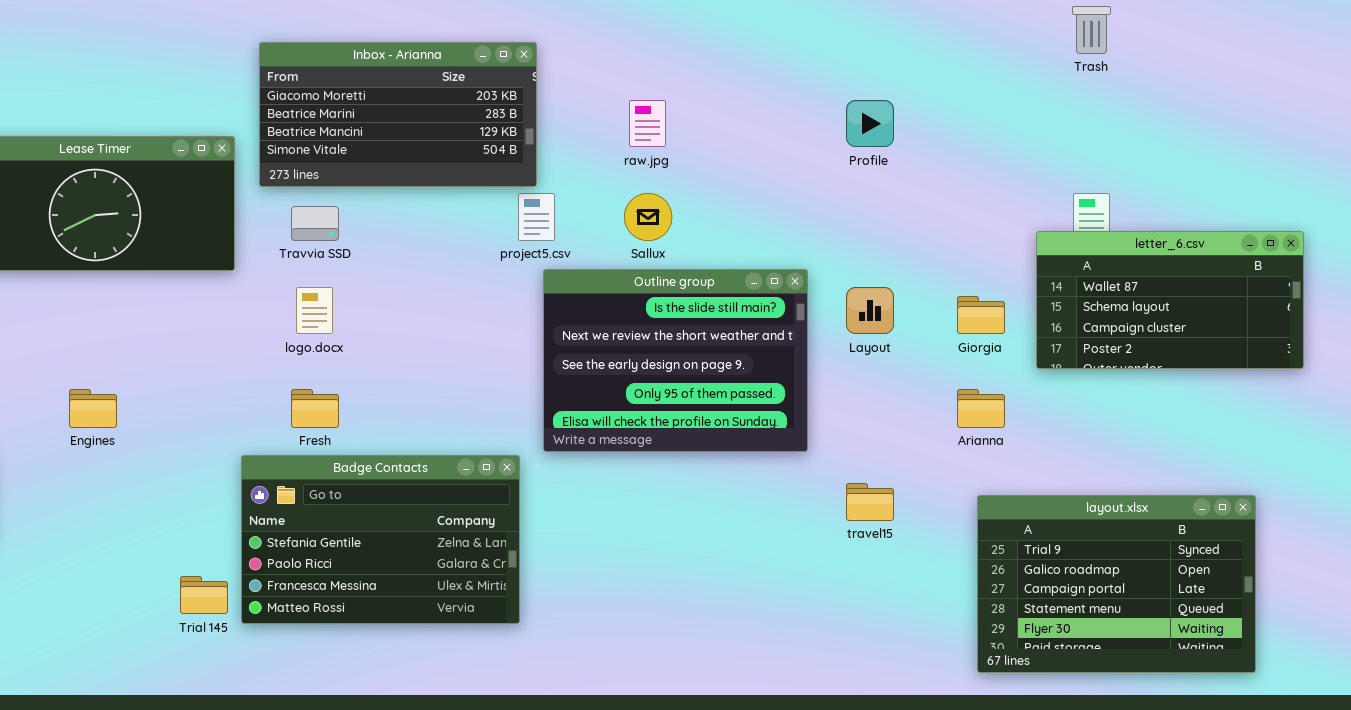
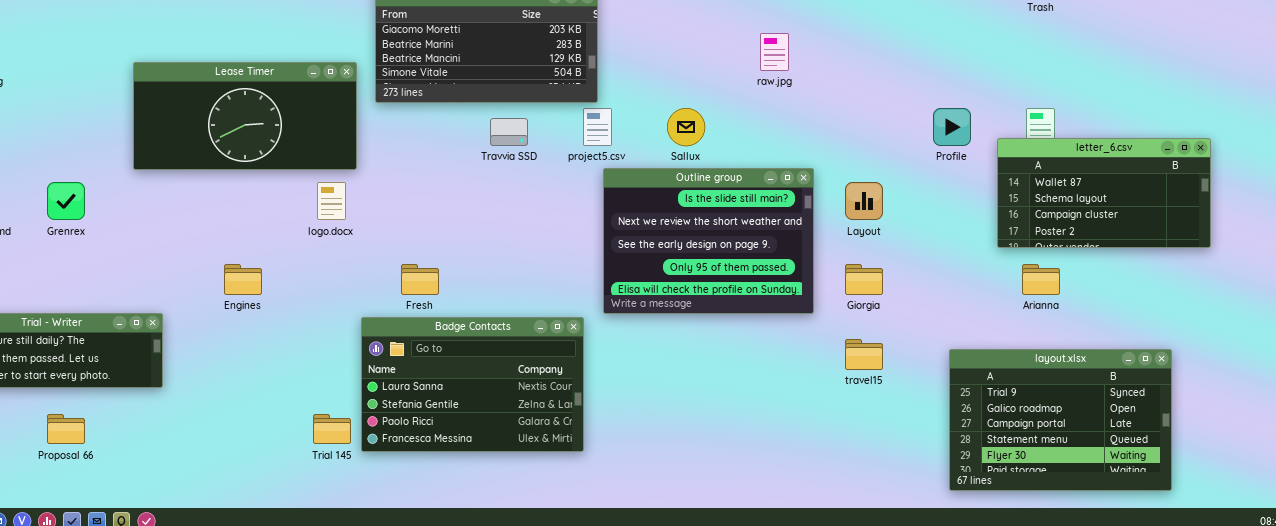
raw.jpg: [629,100,666,147] -> [760,33,789,71], moved
Profile: [846,100,894,147] -> [933,108,971,146], moved
Travvia SSD: [291,206,339,241] -> [490,118,528,146], moved
logo.docx: [296,287,333,334] -> [317,182,346,220], moved
Giorgia: [957,296,1005,334] -> [845,264,883,295], moved
Arianna: [957,389,1005,428] -> [1022,264,1060,295], moved
Badge Contacts: [241,455,520,624] -> [361,317,584,452], scrolled up 1 row

